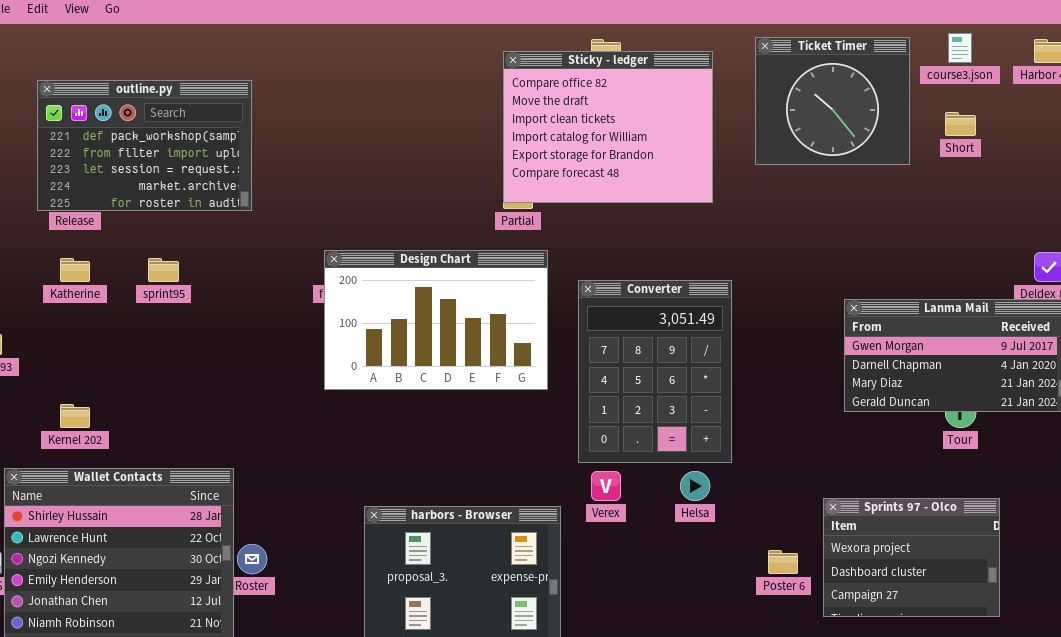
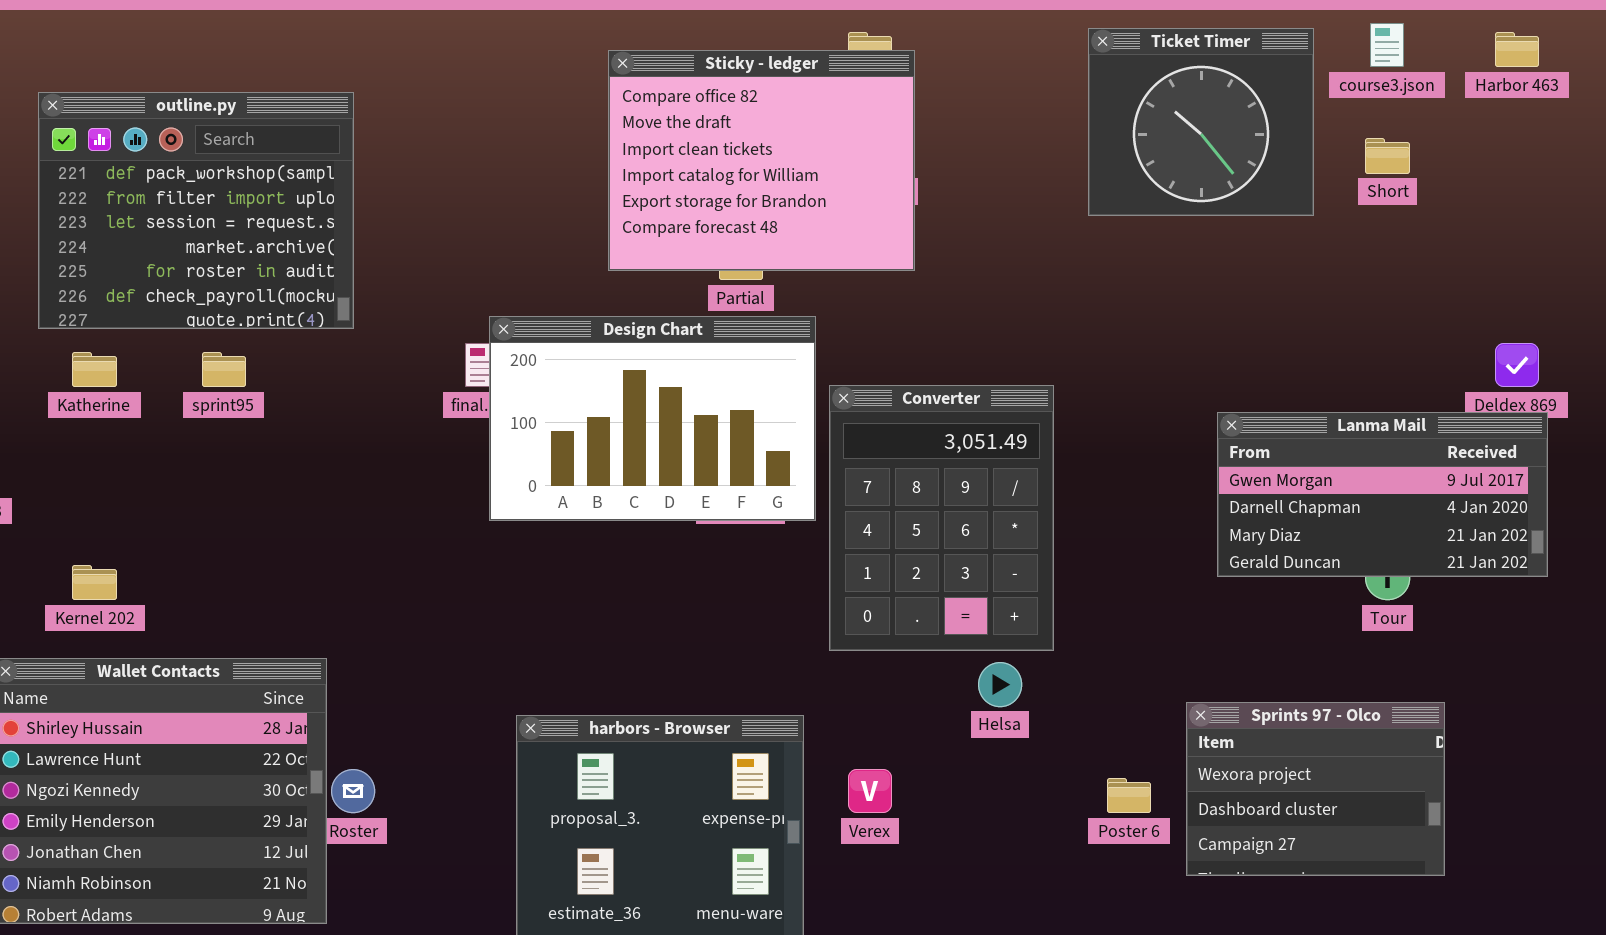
Sticky - ledger: [503,51,713,203] -> [608,50,915,271], moved
outline.py: [37,80,252,211] -> [38,92,354,329], resized
Design Chart: [324,250,548,390] -> [489,316,816,521], moved
Verex: [591,471,621,501] -> [848,769,892,813], moved

